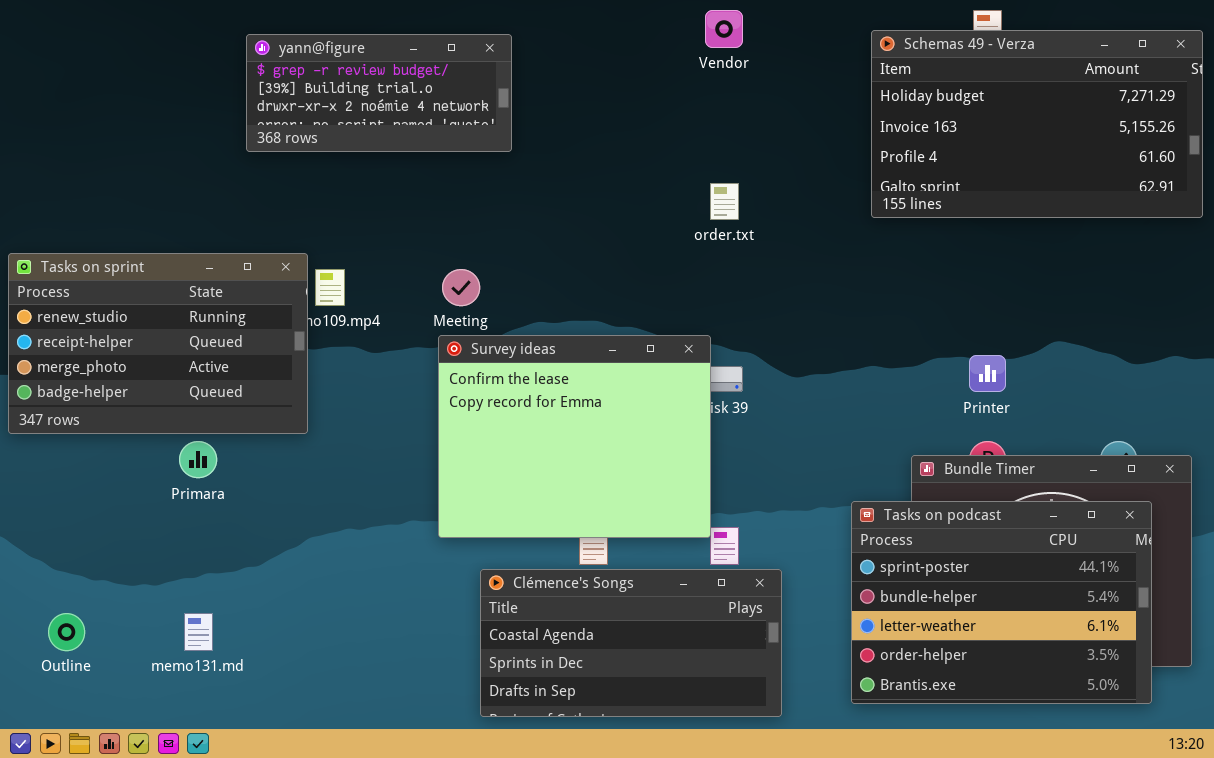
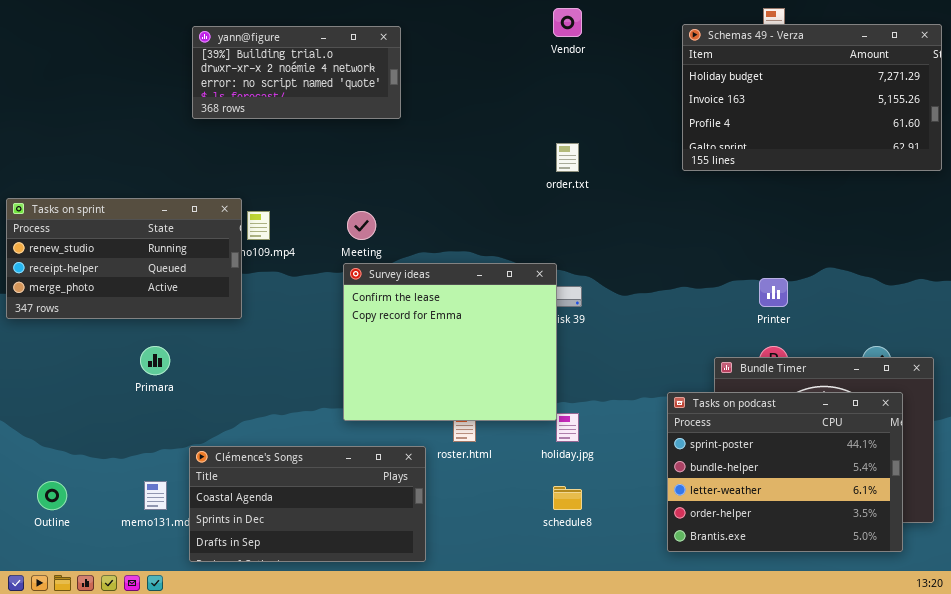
yann@figure: [246,34,512,152] -> [192,26,401,119], scrolled down 1 row
Tasks on sprint: [8,253,308,434] -> [6,198,242,319], resized
Clémence's Songs: [480,569,782,717] -> [189,446,426,562], moved

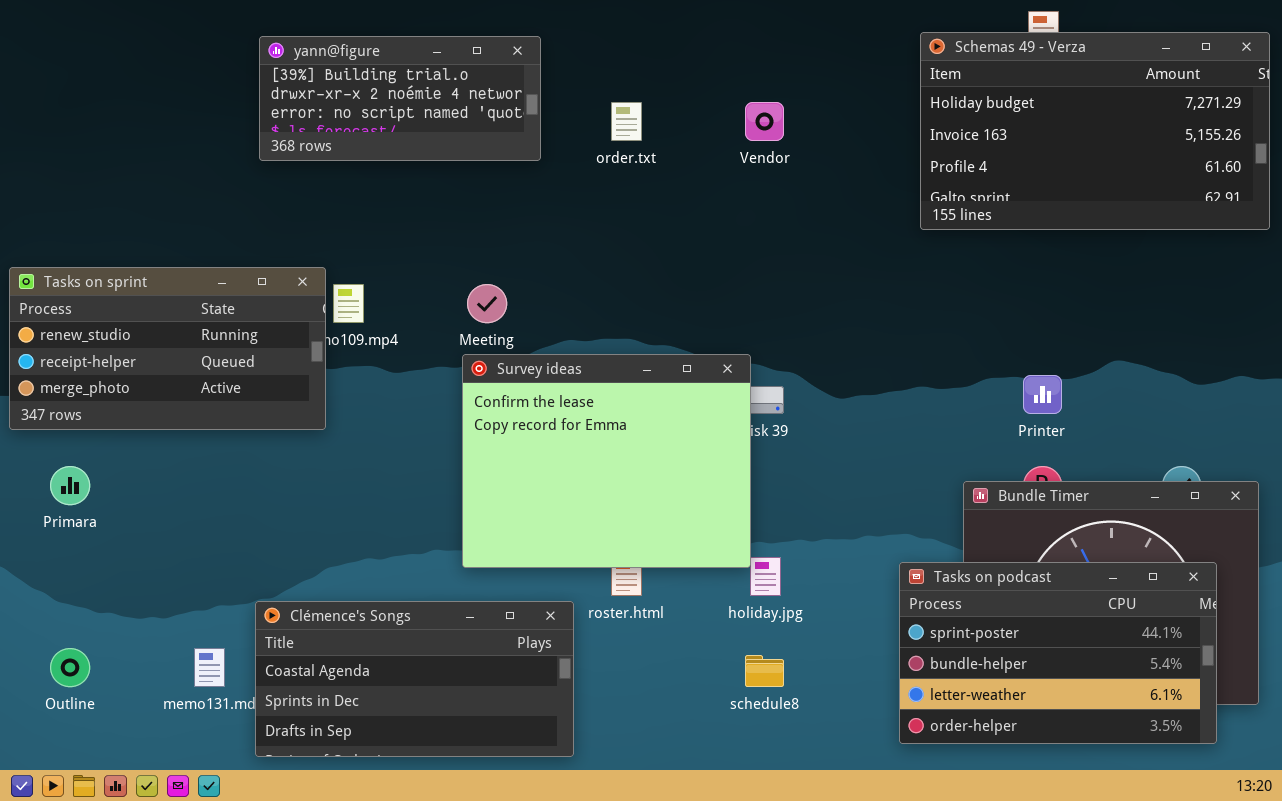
Vendor: [553,8,582,37] -> [745,102,784,141], moved
order.txt: [556,143,579,172] -> [611,102,642,141], moved
Primara: [140,346,170,375] -> [50,466,90,505], moved
Tasks on podcast: [667,392,903,552] -> [899,562,1217,744], resized

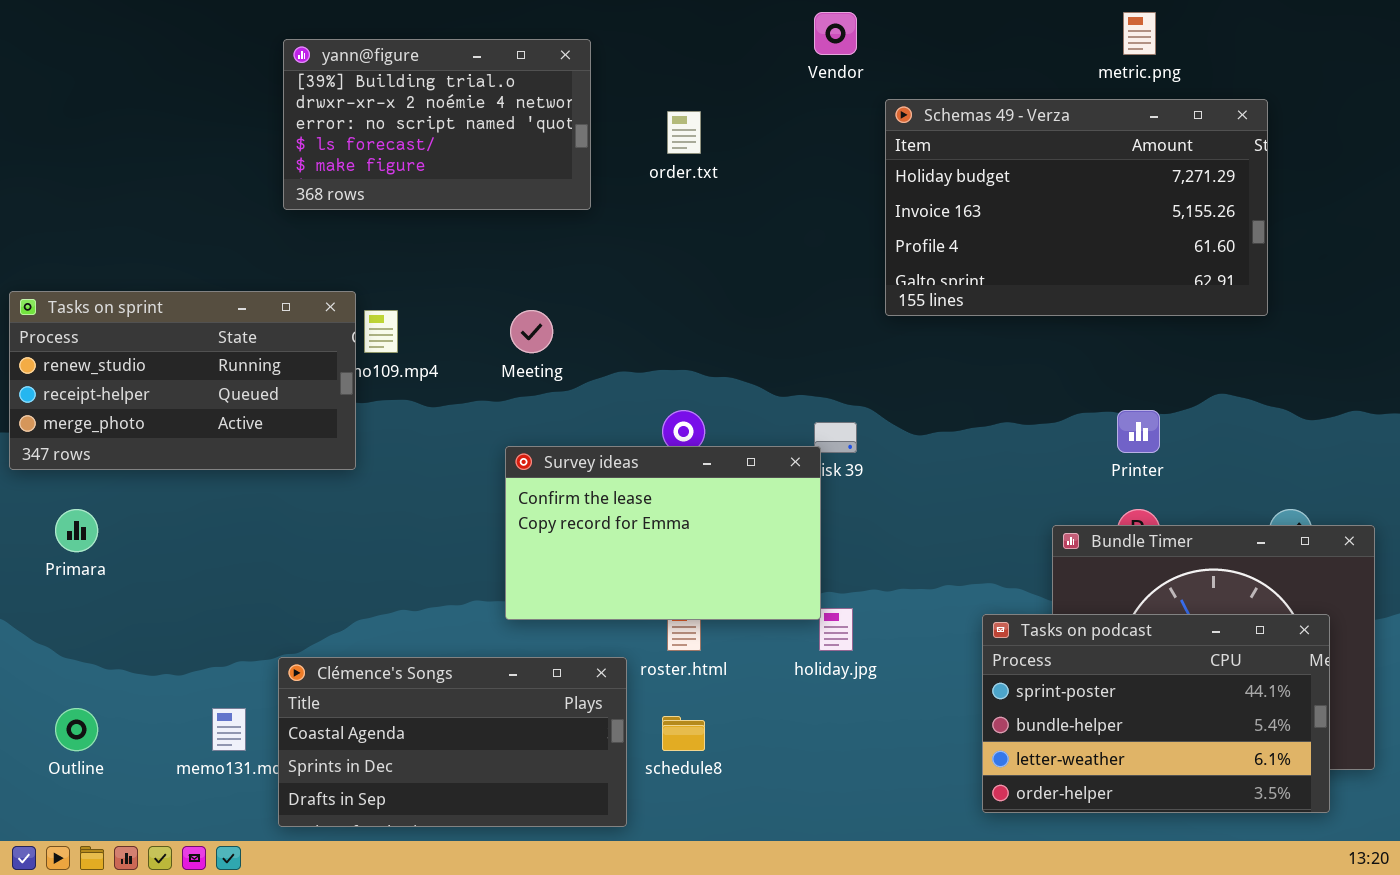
Schemas 49 - Verza: [920,32,1270,230] -> [885,99,1268,316], moved
yann@figure: [259,36,541,161] -> [283,39,591,210], resized
Vendor: [745,102,784,141] -> [814,12,857,55], moved
Survey ideas: [462,354,751,568] -> [505,446,821,620], resized
schedule8: [745,655,784,687] -> [662,716,705,751], moved

